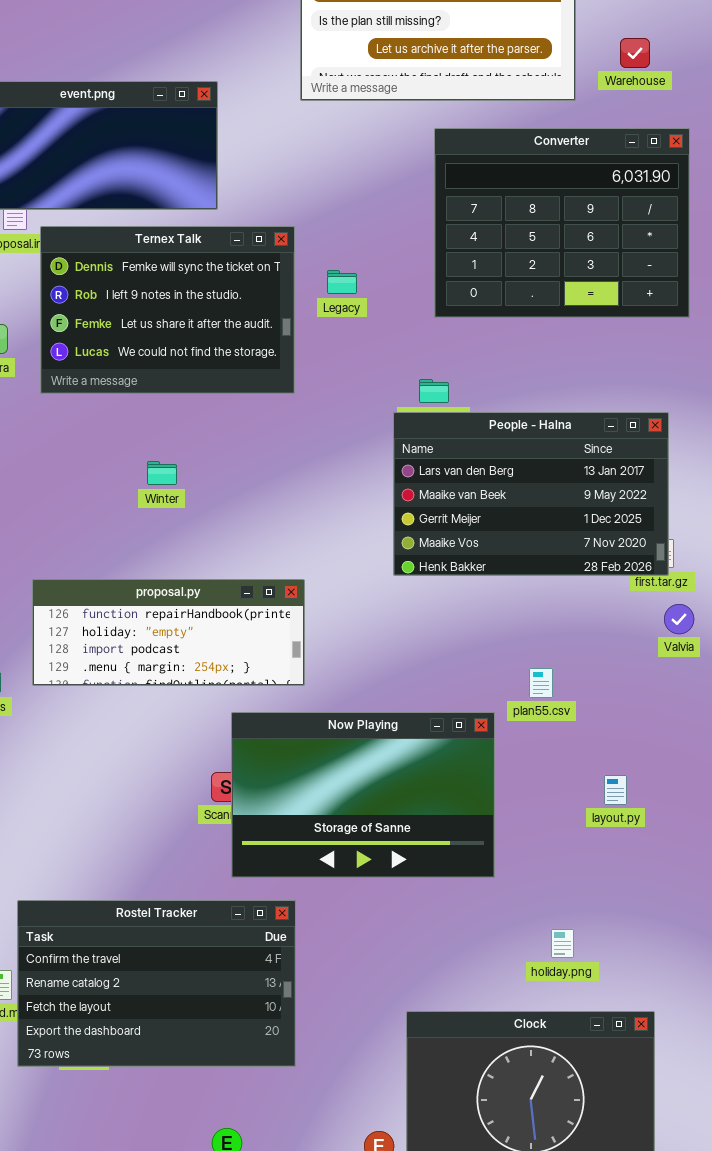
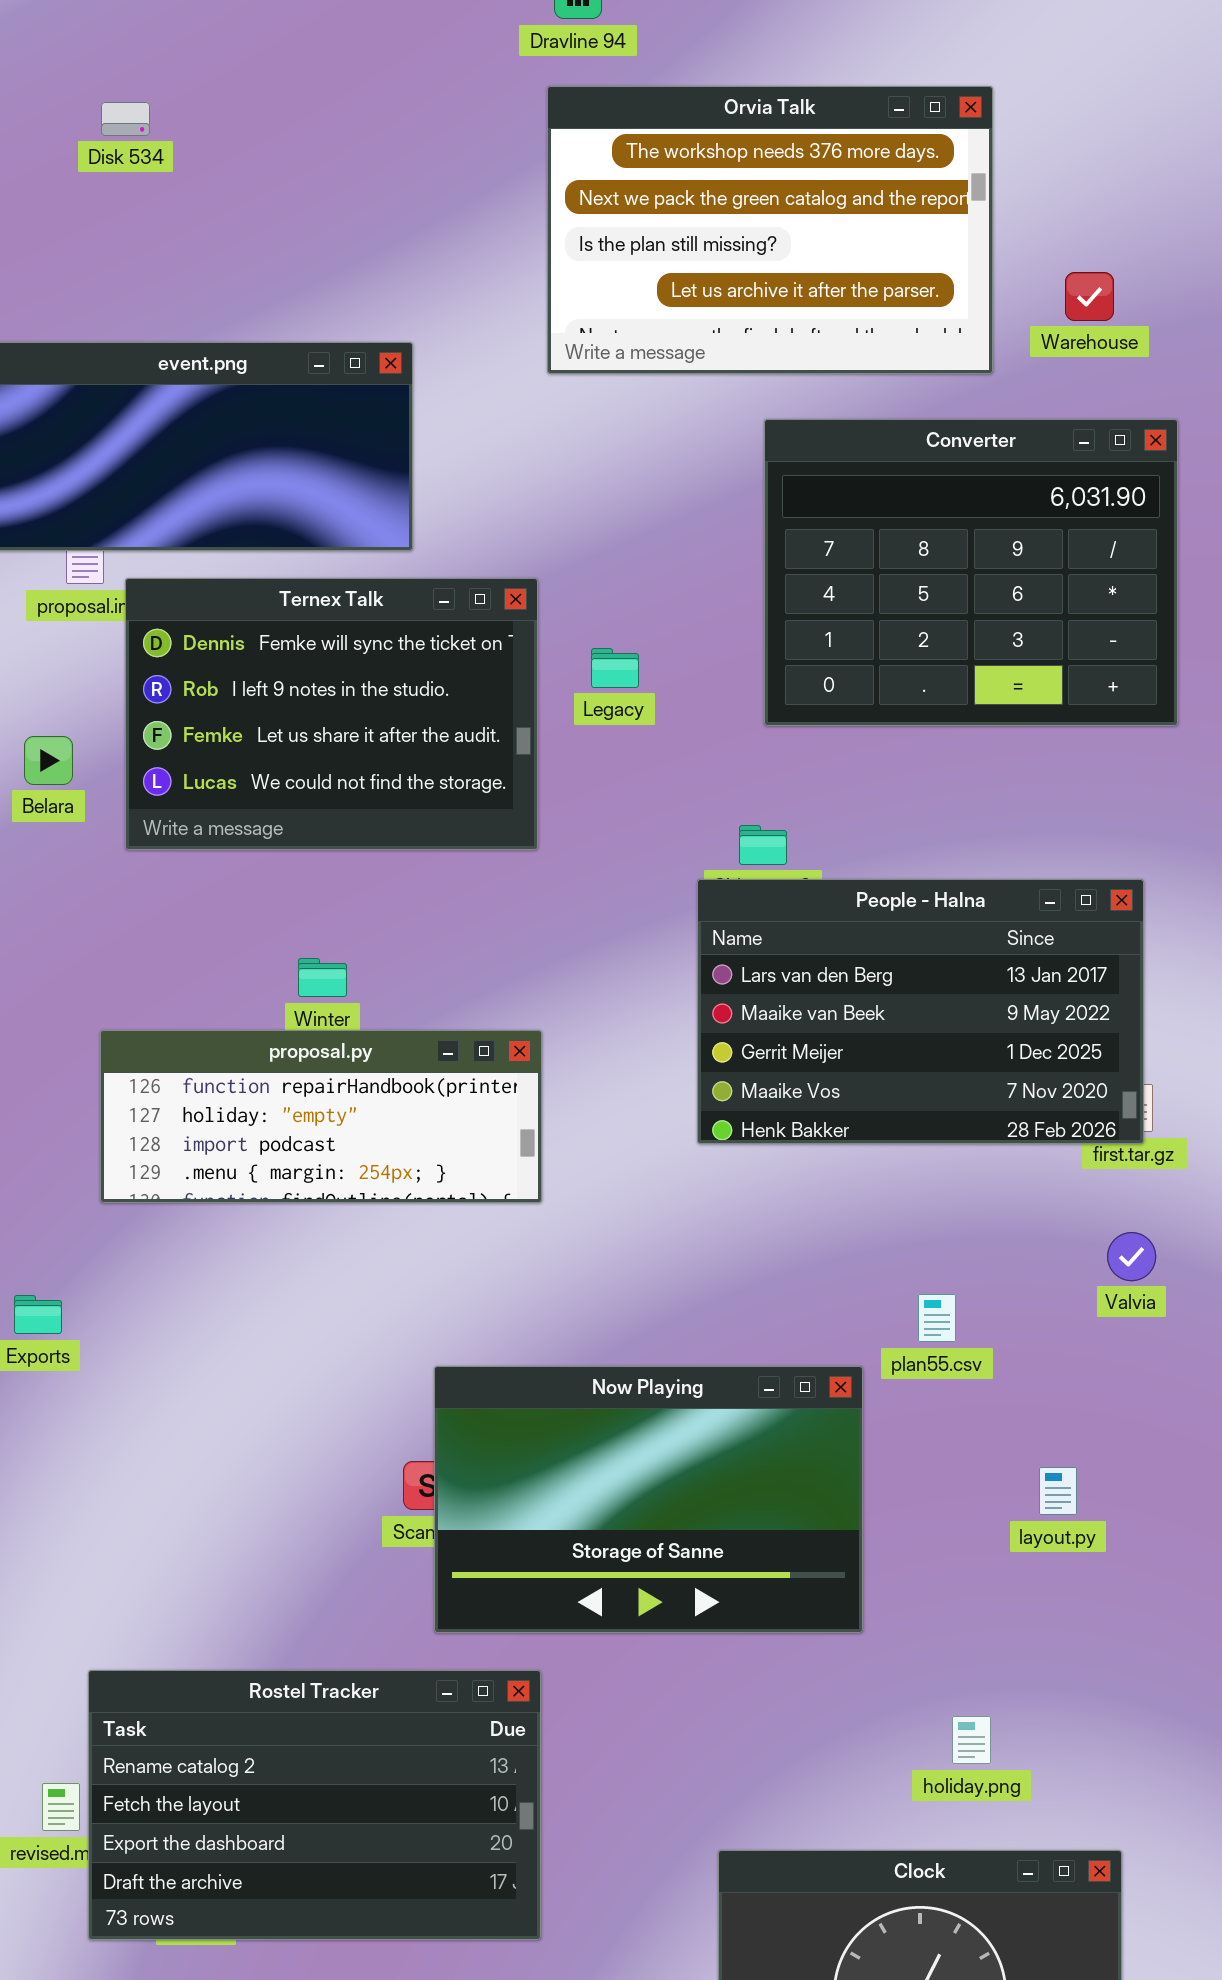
proposal.py: [32,579,305,686] -> [100,1030,542,1203], moved
Valvia: [664,604,694,634] -> [1107,1232,1156,1281], moved
Rostel Tracker: [17,900,296,1067] -> [88,1670,541,1940], scrolled down 1 row

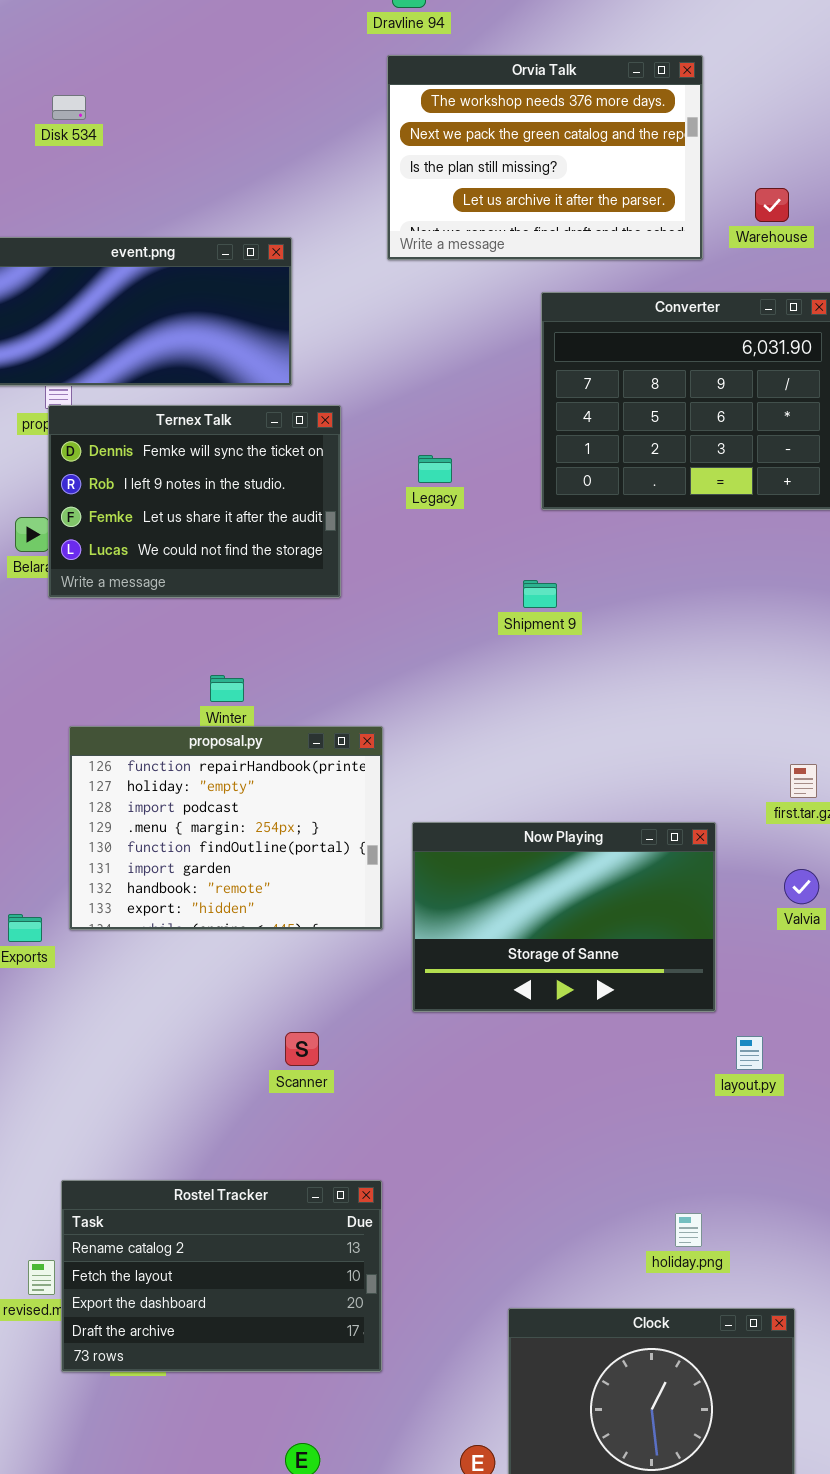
Disk 534: [101,102,150,136] -> [52,95,86,120], moved
Ternex Talk: [125,578,538,850] -> [48,405,341,598], moved
People - Halna: [697,879,1144,1144] -> none, closed
proposal.py: [100,1030,542,1203] -> [69,726,383,930], resized
Now Playing: [434,1366,863,1633] -> [412,822,716,1012], moved

